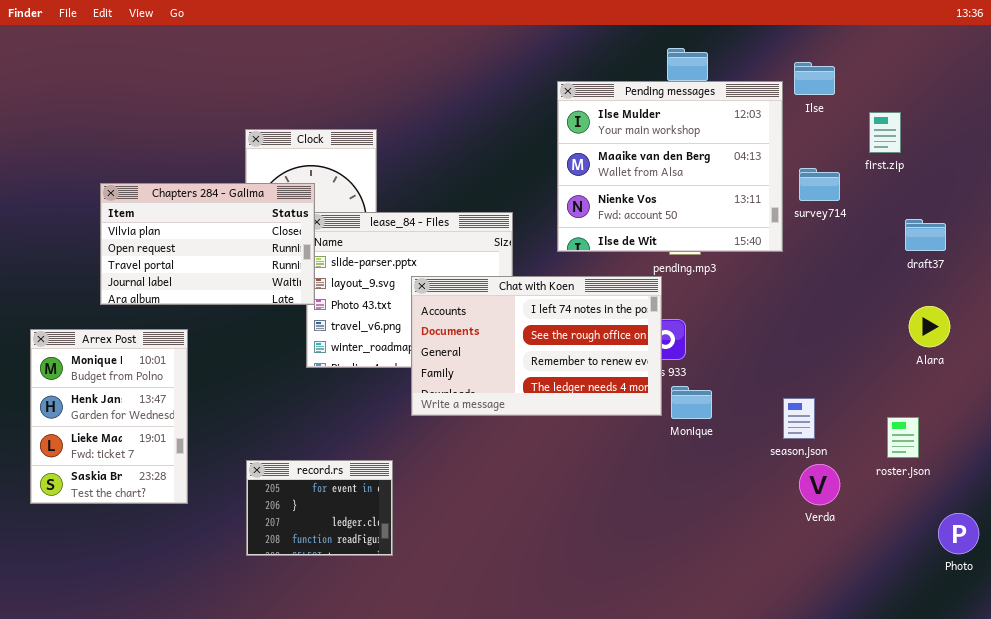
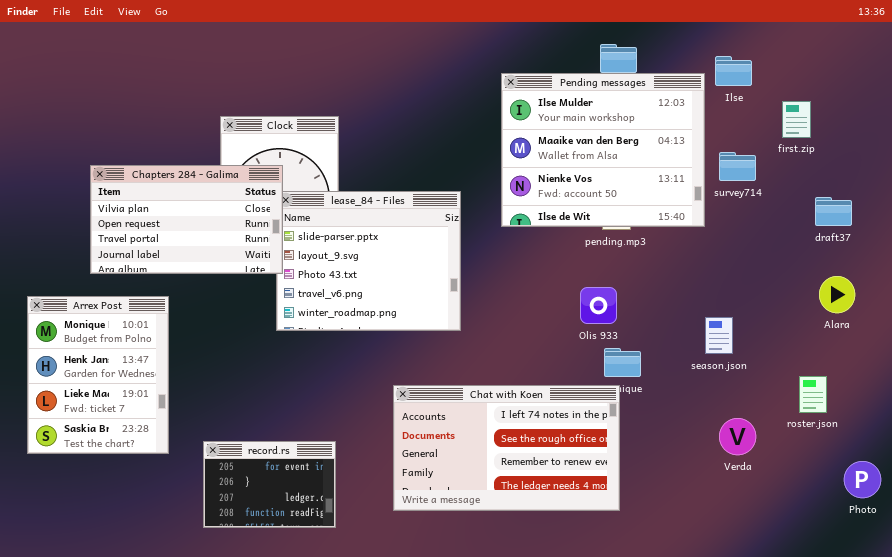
Chat with Koen: [411,276,662,416] -> [393,385,620,511], moved
season.json: [783,398,815,439] -> [705,317,733,354], moved
record.rs: [246,460,393,556] -> [203,441,336,528], moved

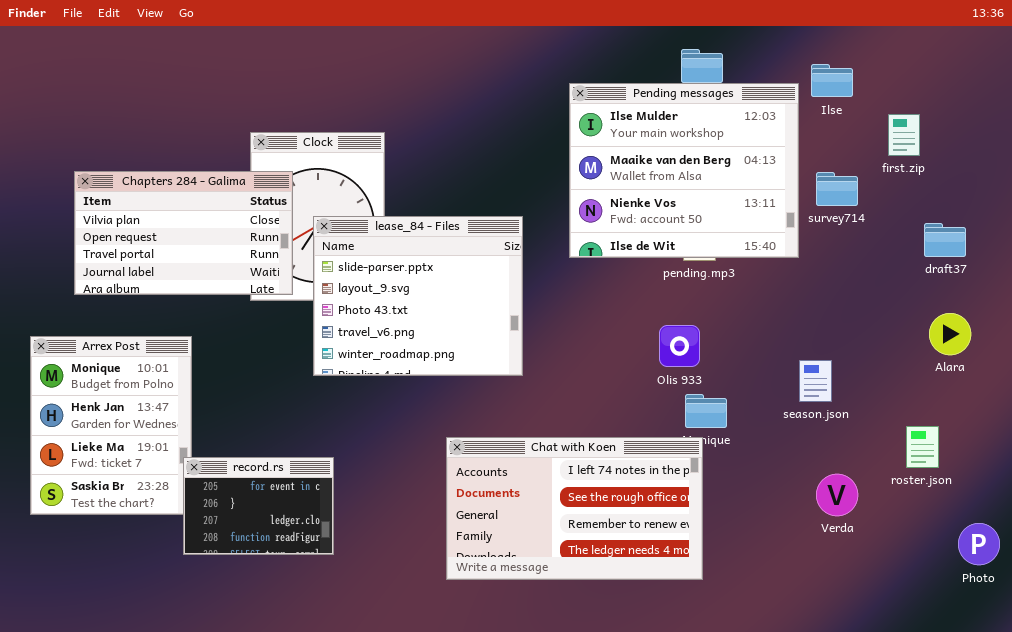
Chapters 284 - Galima: [90,165,283,274] -> [74,171,293,295], moved
record.rs: [203,441,336,528] -> [183,457,334,555], moved

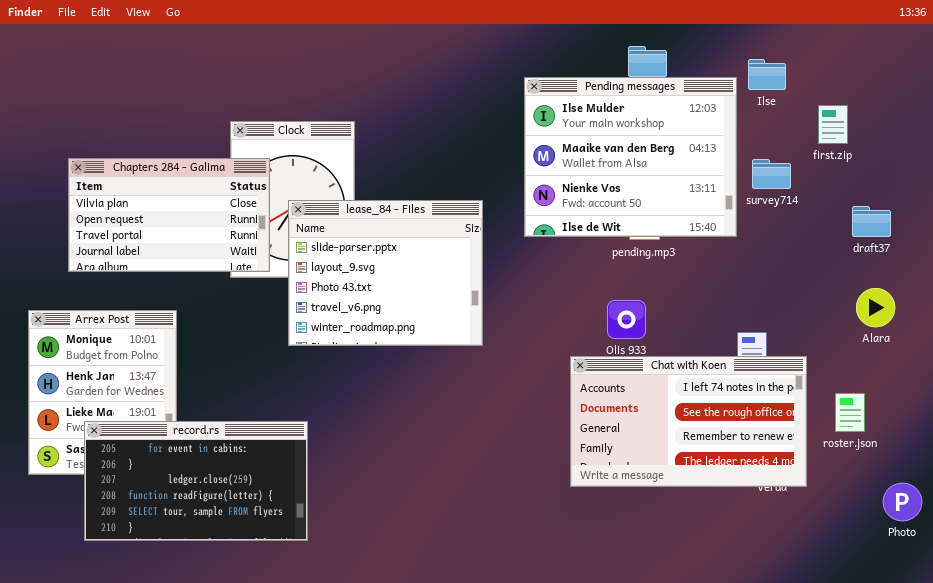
Chat with Koen: [446,437,703,580] -> [570,356,807,487], moved
record.rs: [183,457,334,555] -> [84,421,308,541], resized

